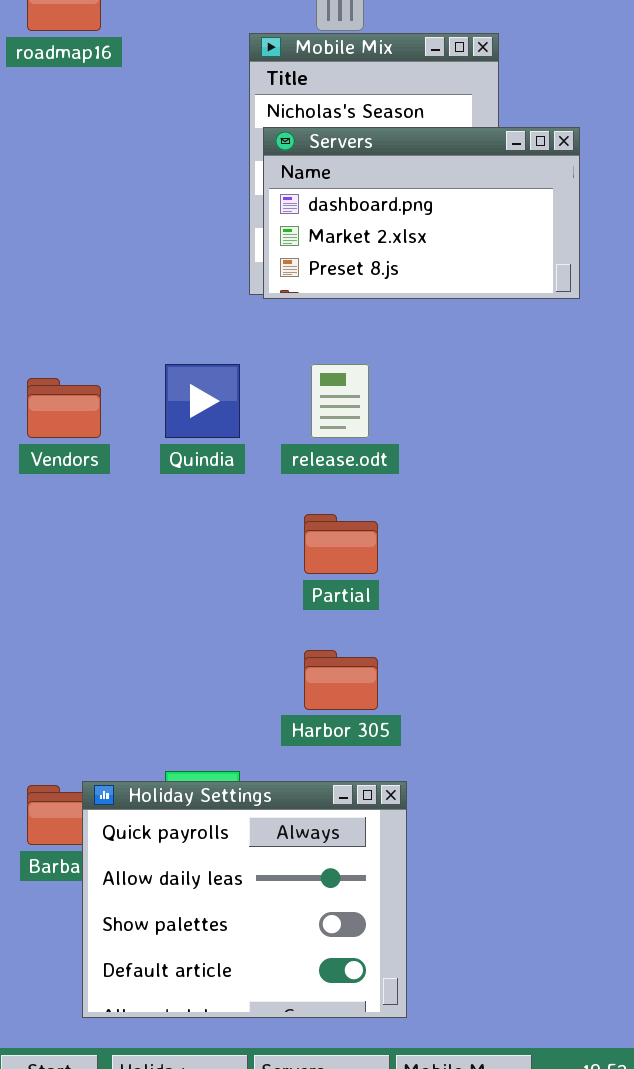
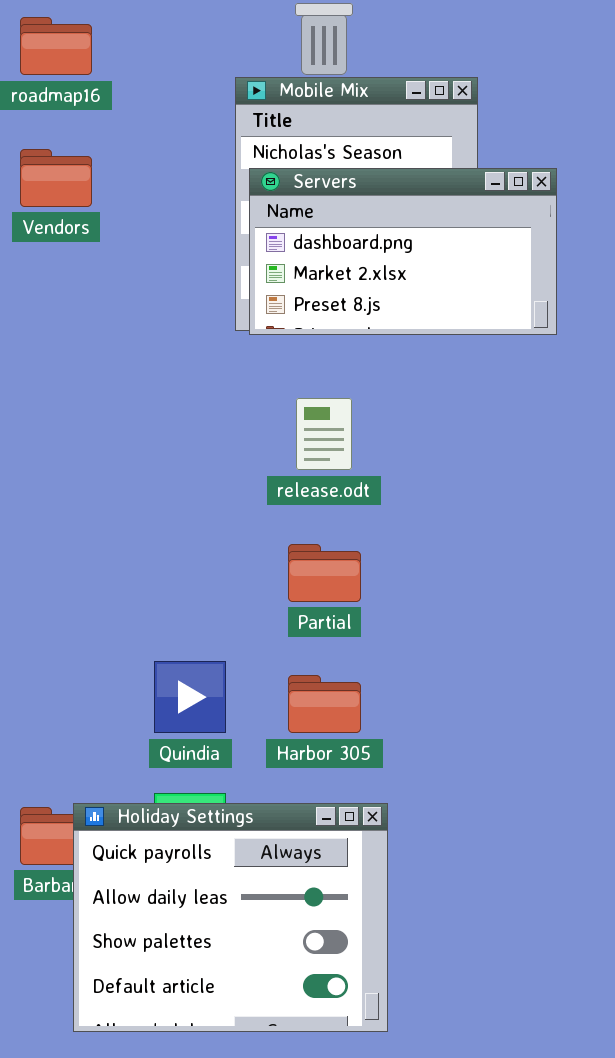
Quindia: [165,364,240,438] -> [154,661,226,733], moved
Vendors: [27,378,101,438] -> [20,149,92,207], moved

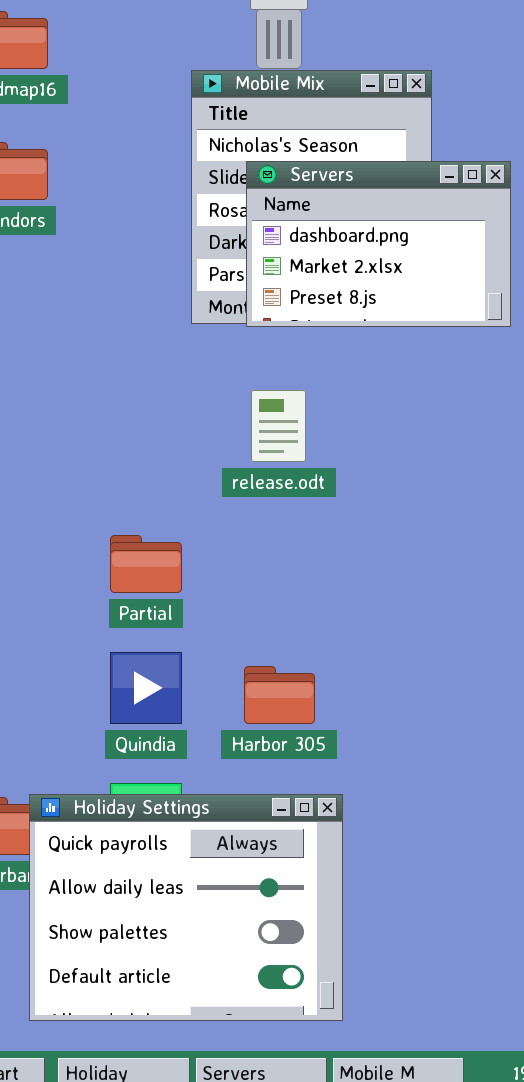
Servers: [249,168,557,335] -> [246,161,511,327], resized
Partial: [288,544,361,602] -> [110,535,182,593], moved

